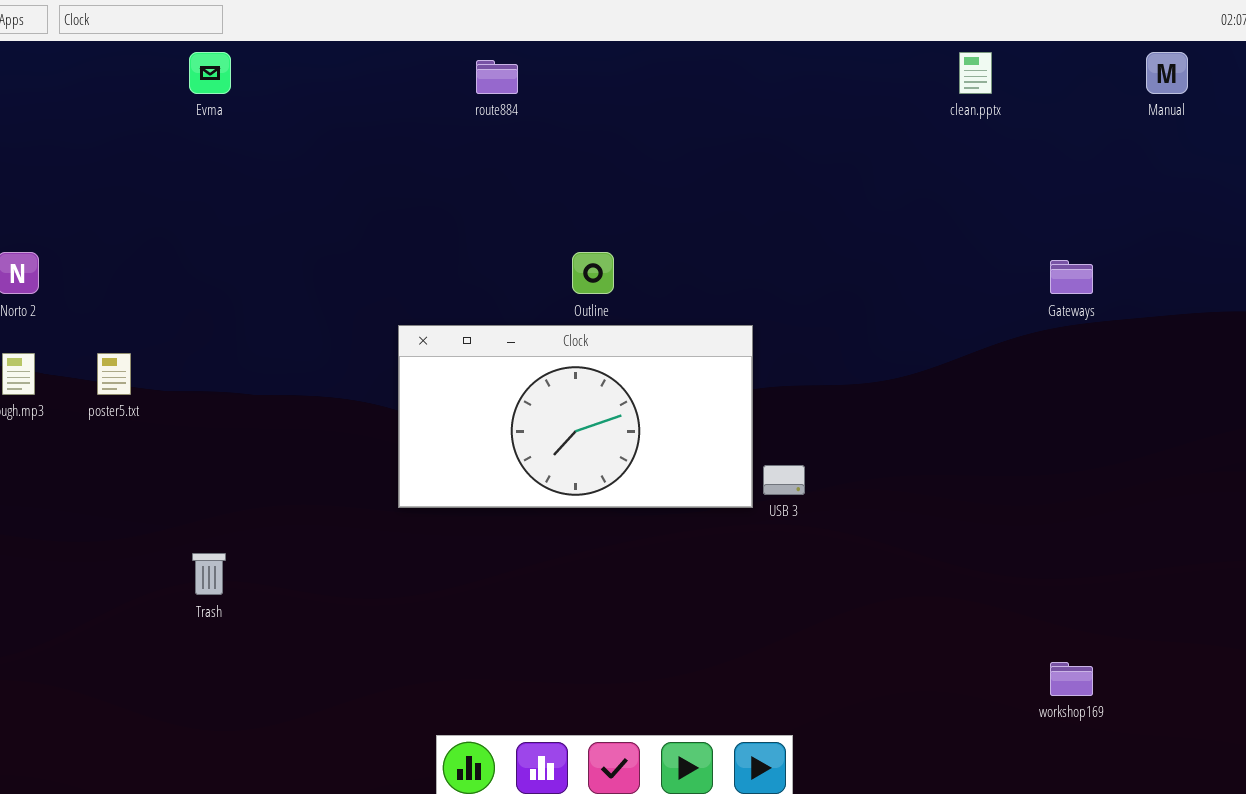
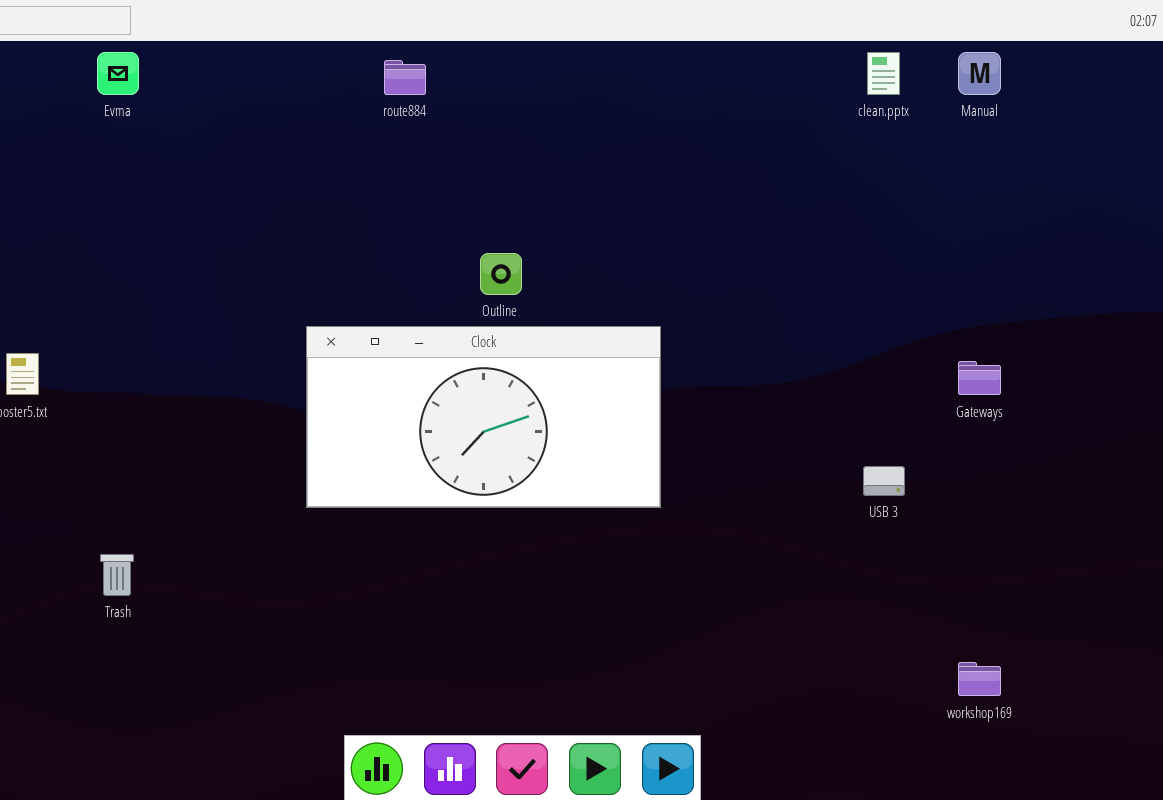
Manual: [1146,52,1188,94] -> [958,52,1001,95], moved
Gateways: [1050,260,1093,294] -> [958,361,1001,395], moved
USB 3: [763,465,805,495] -> [863,466,905,496], moved

